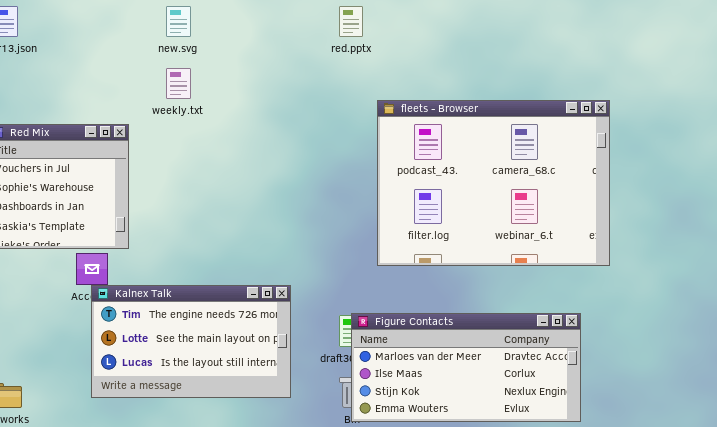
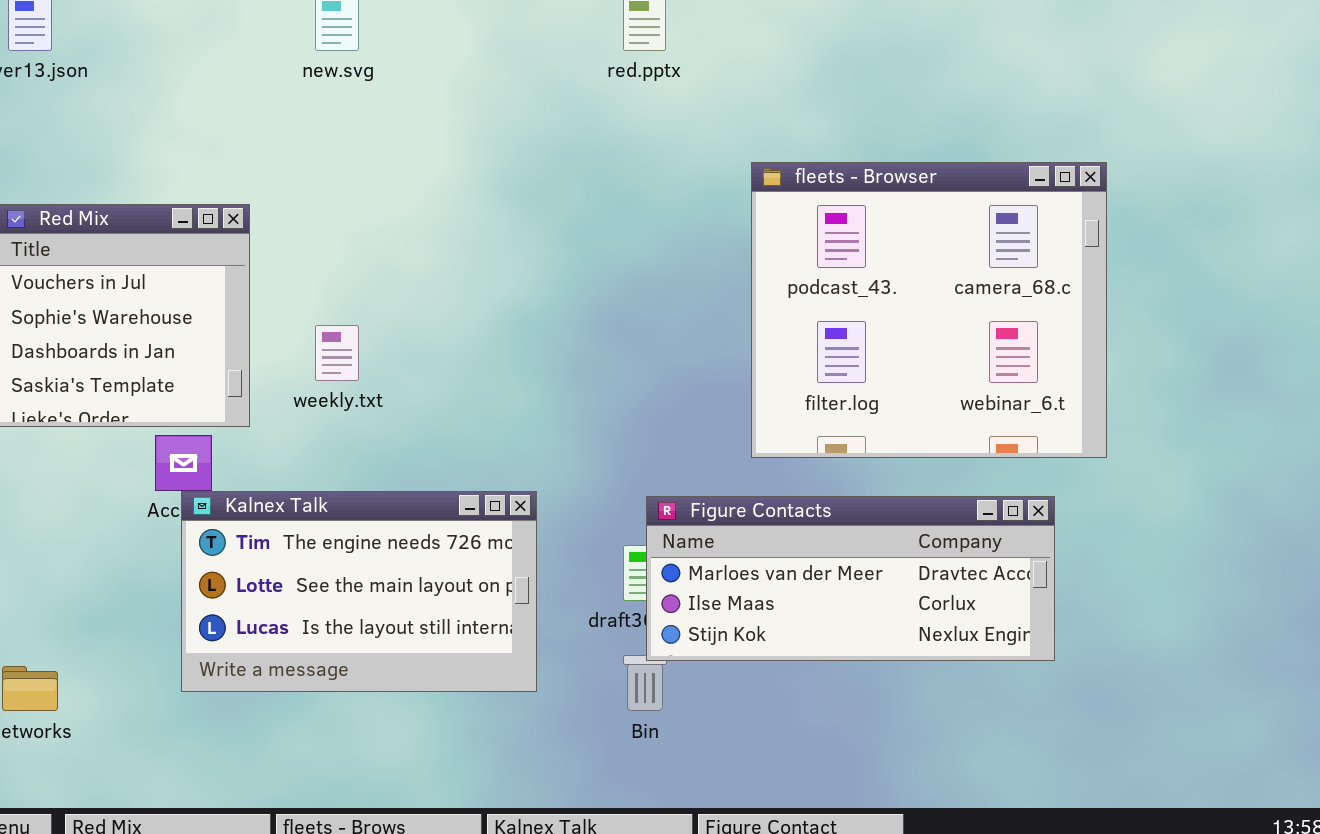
weekly.txt: [166,68,191,99] -> [315,325,359,381], moved
fleets - Browser: [377,100,610,266] -> [751,162,1107,458], resized
Figure Contacts: [351,313,581,422] -> [646,496,1055,661], moved, resized

